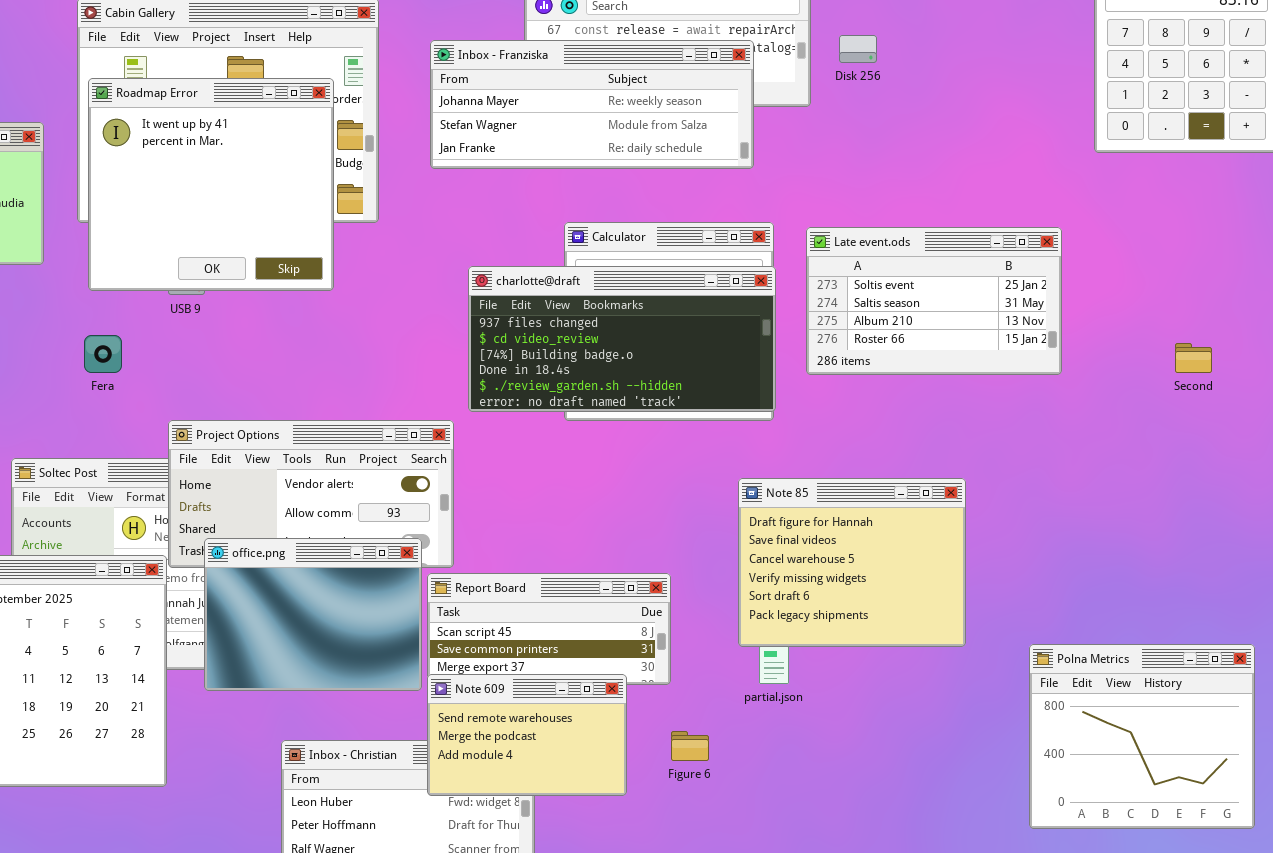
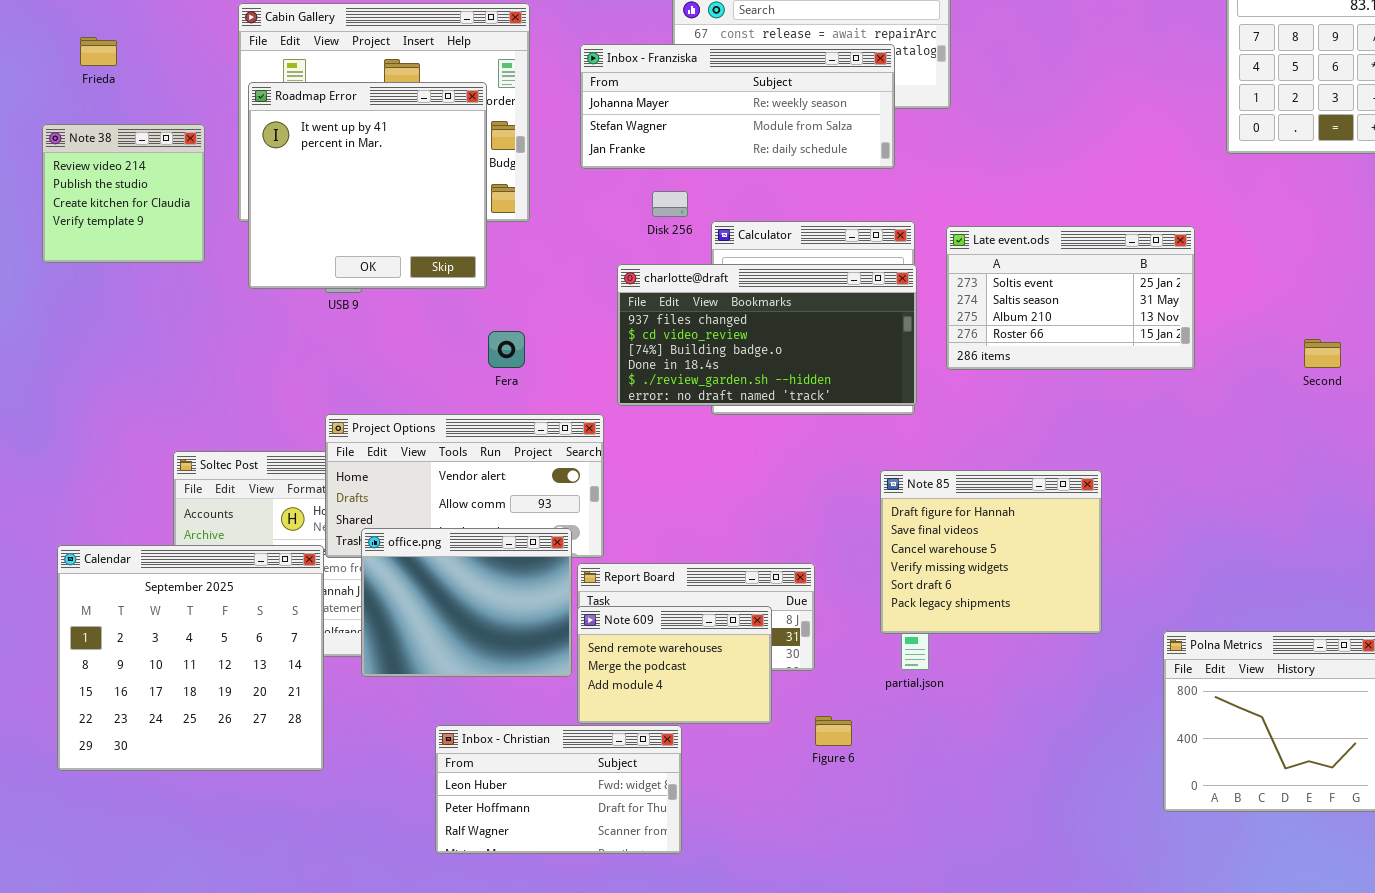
Disk 256: [839,35,877,63] -> [652,191,688,217], moved
Fera: [84,335,122,373] -> [488,331,525,368], moved
Note 609: [427,674,627,796] -> [577,606,772,724], moved

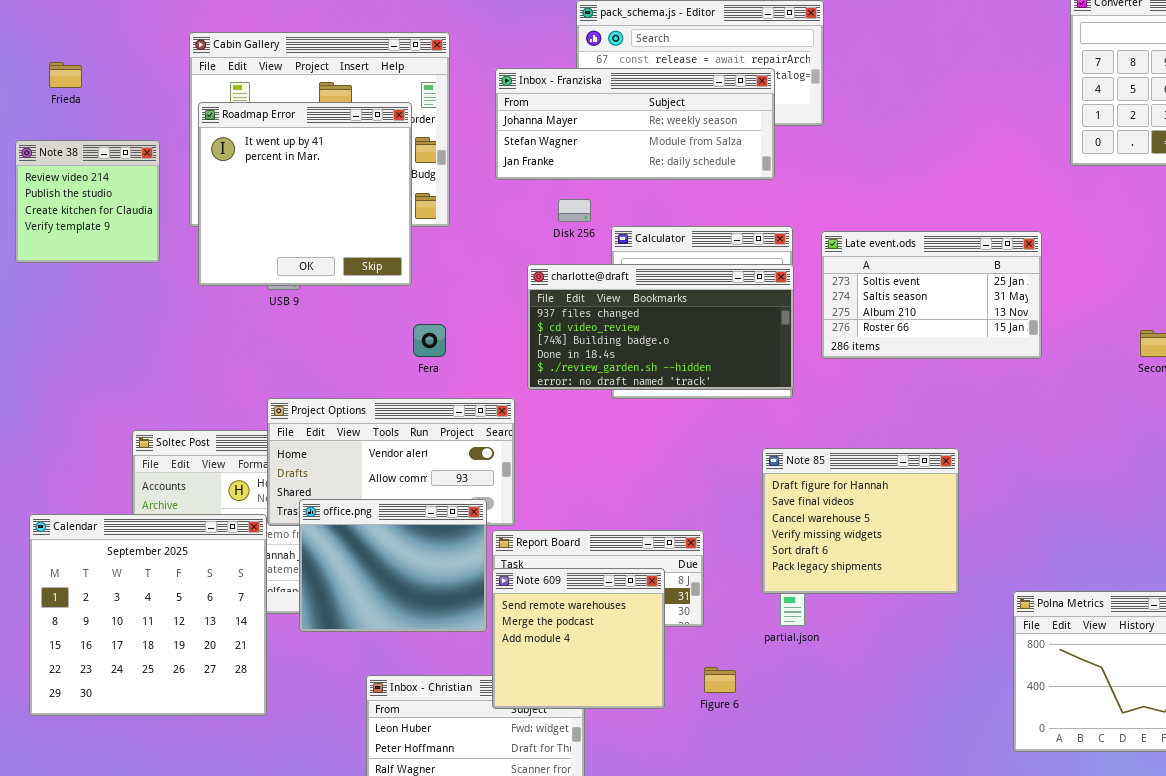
Note 609: [577,606,772,724] -> [492,568,665,709], resized

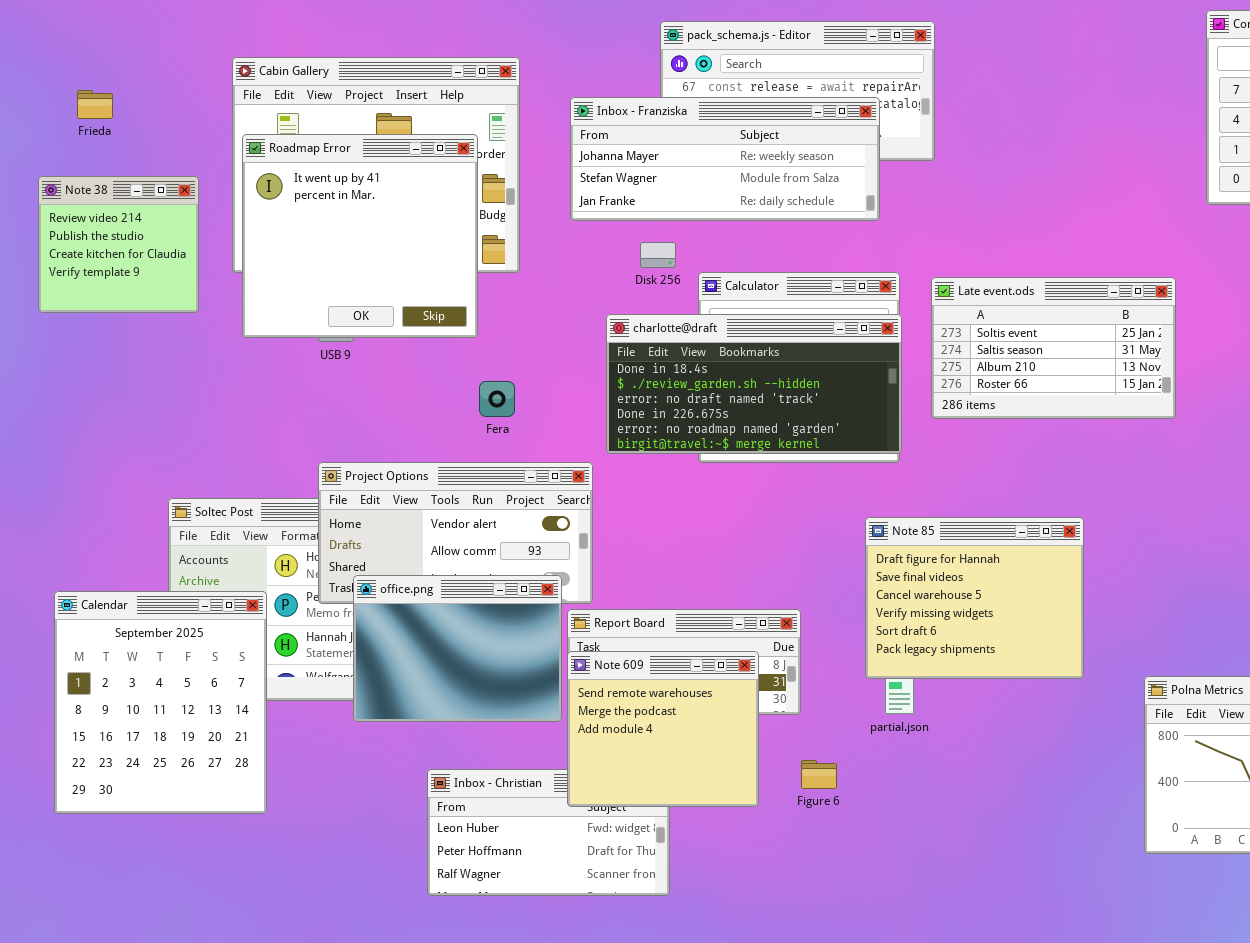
charlotte@draft: [527,264,794,390] -> [606,314,902,454], scrolled down 3 rows
Calendar: [29,514,267,716] -> [54,591,267,814], resized

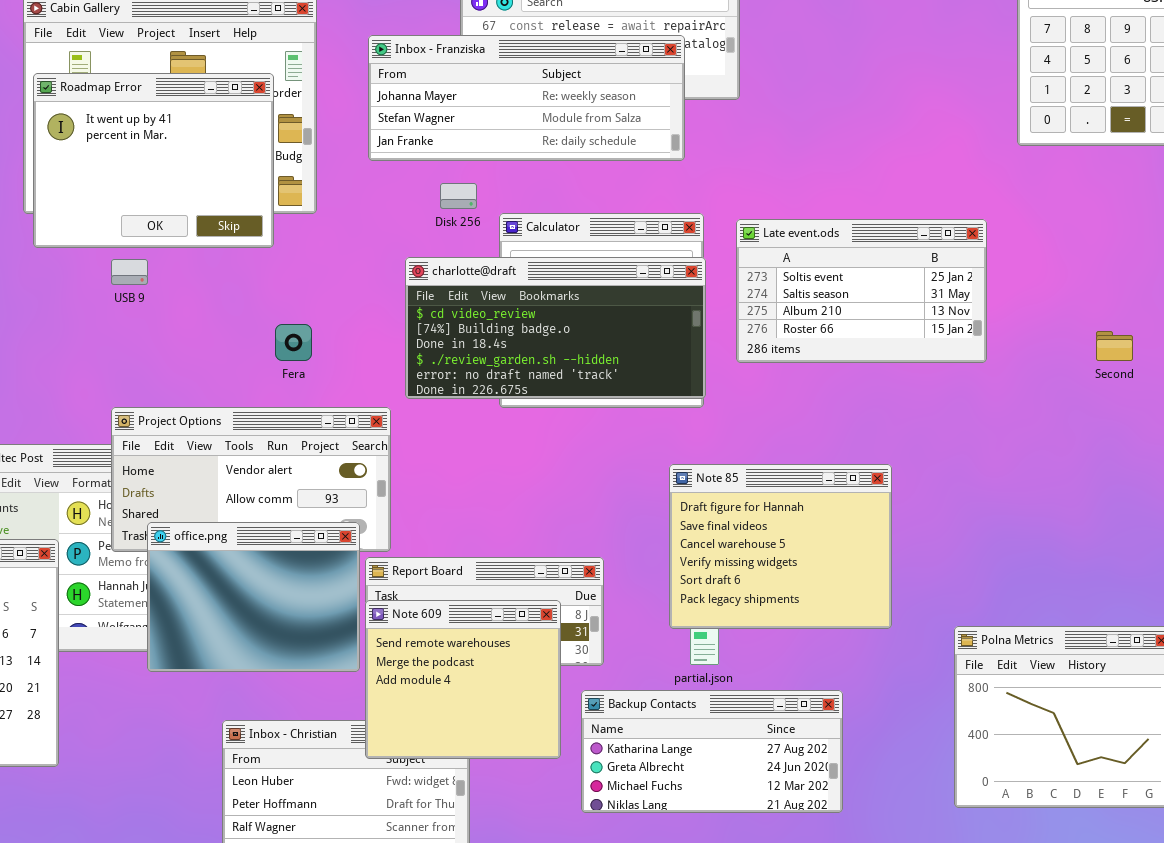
Roadmap Error: [242,134,478,338] -> [33,73,274,248], resized
charlotte@draft: [606,314,902,454] -> [405,257,706,399], scrolled up 2 rows
Backup Contacts: none -> [581,690,843,813], opened

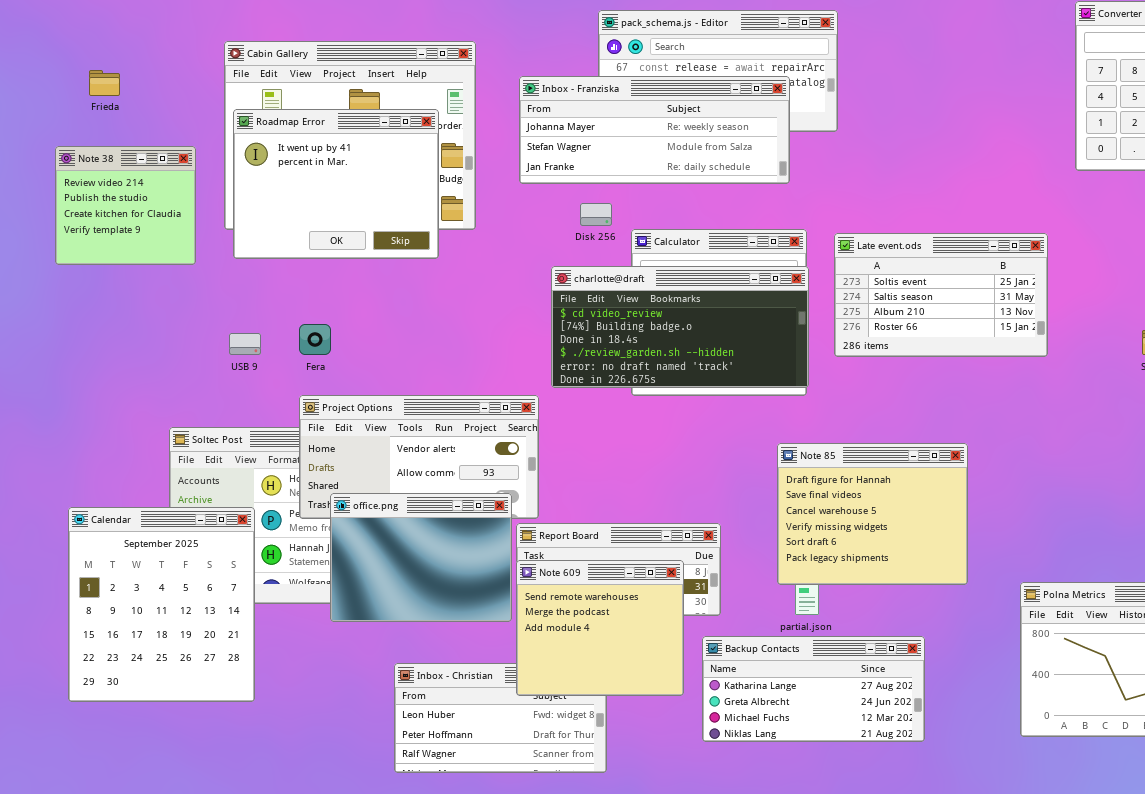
USB 9: [111,259,148,285] -> [229,333,261,355], moved
Fera: [275,324,312,361] -> [299,324,331,355], moved

